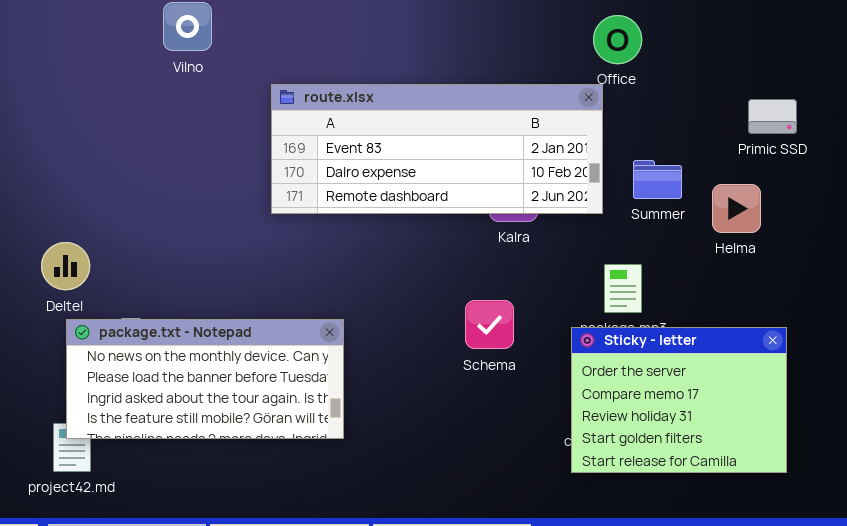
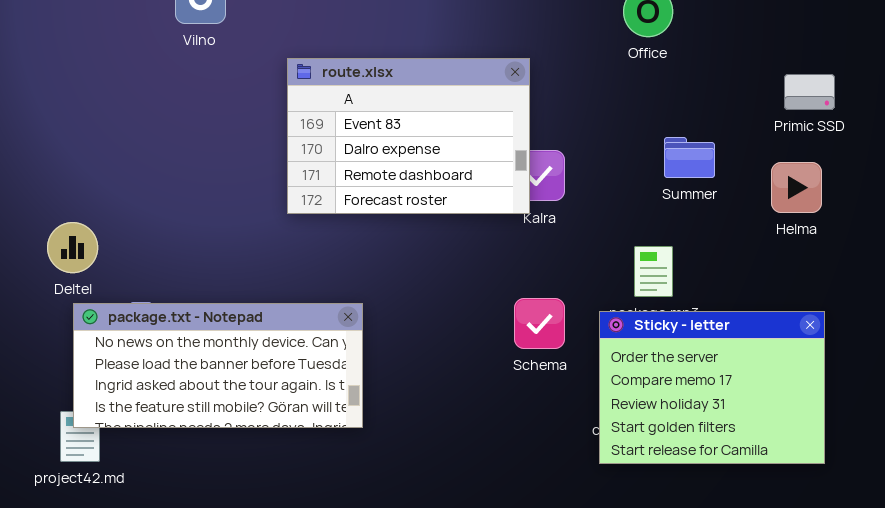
route.xlsx: [271,84,603,214] -> [287,58,530,214], resized
Helma: [712,184,761,233] -> [771,162,822,213], moved
Schema: [465,300,514,349] -> [514,298,565,349], moved

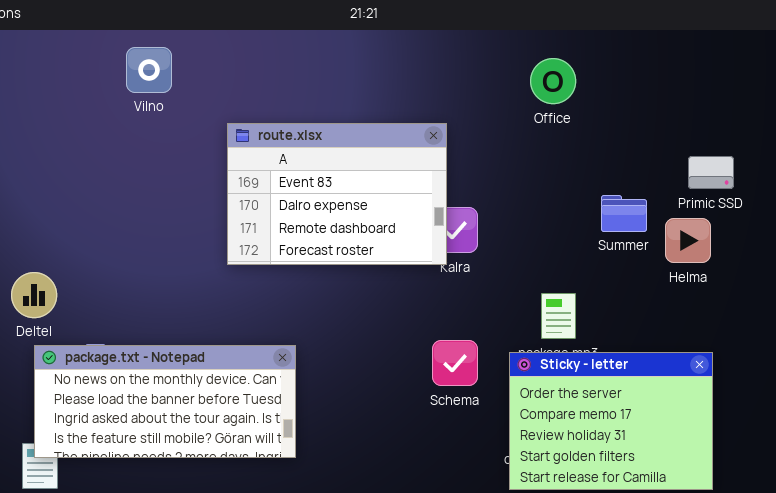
Primic SSD: [784,74,835,110] -> [688,156,734,189], moved
Summer: [664,137,715,178] -> [601,195,647,232], moved

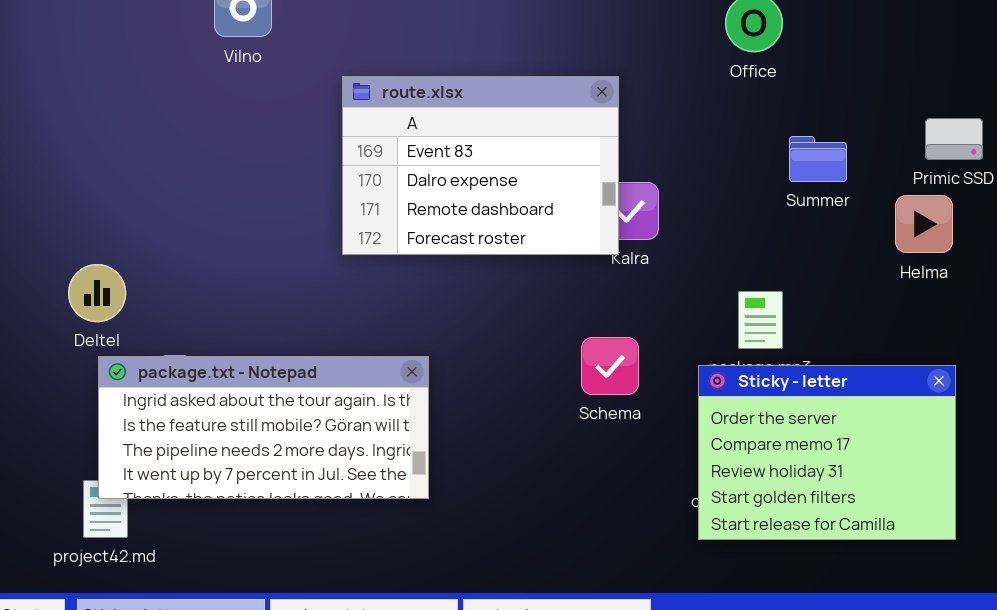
Summer: [601,195,647,232] -> [789,136,847,182], moved
Schema: [432,340,478,386] -> [581,337,639,395], moved
package.txt - Notepad: [34,345,296,458] -> [98,356,429,499], scrolled down 2 rows

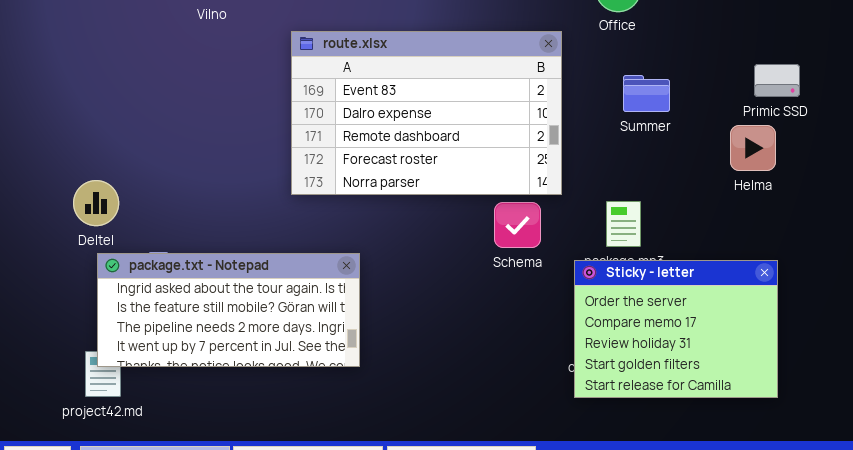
route.xlsx: [342,76,619,255] -> [291,31,562,195], resized
Summer: [789,136,847,182] -> [623,75,670,112], moved
Schema: [581,337,639,395] -> [494,202,541,248], moved

